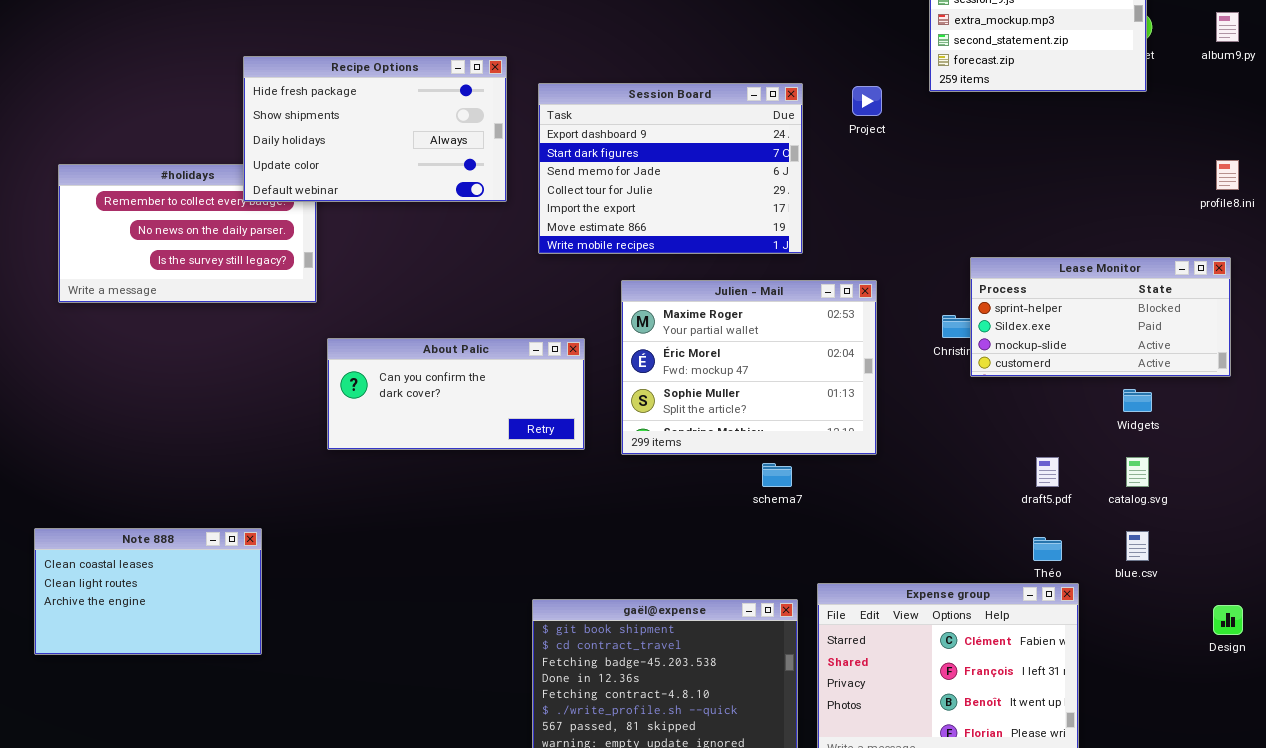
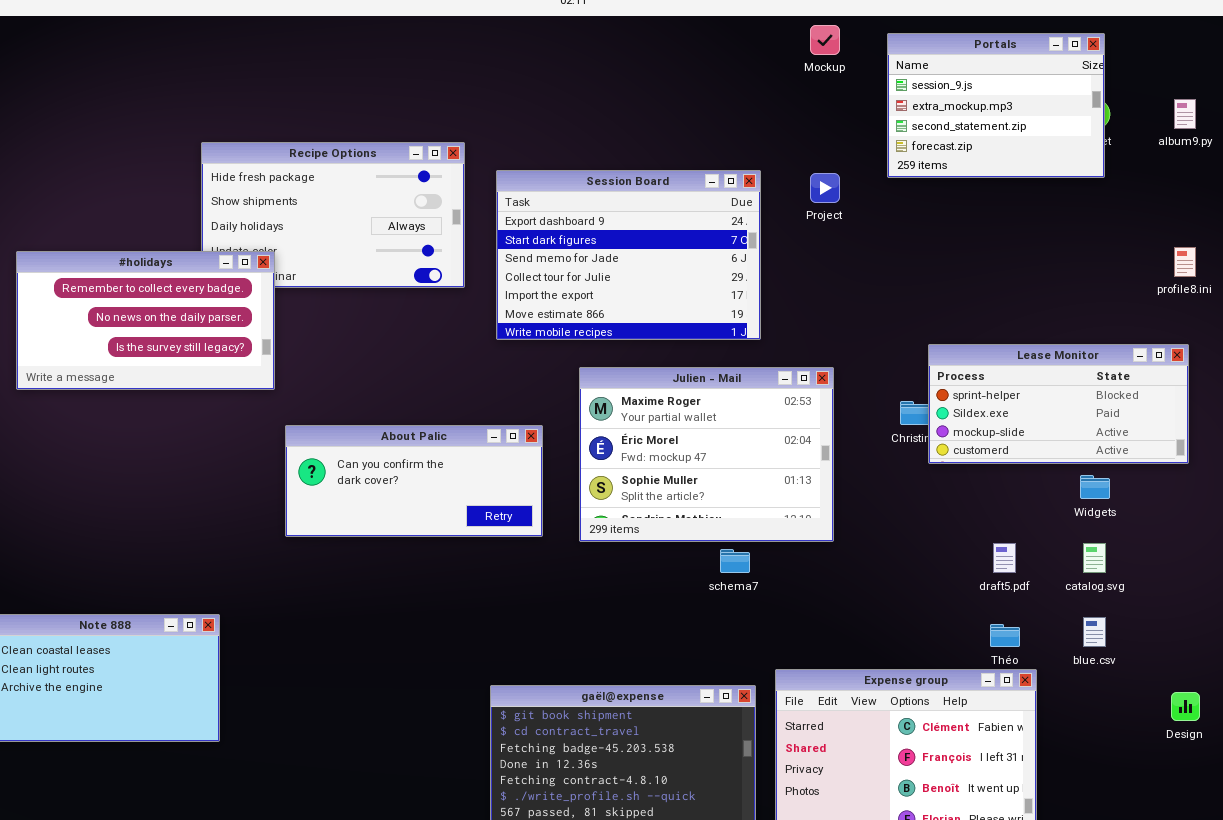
#holidays: [58,164,317,303] -> [16,251,275,390], raised

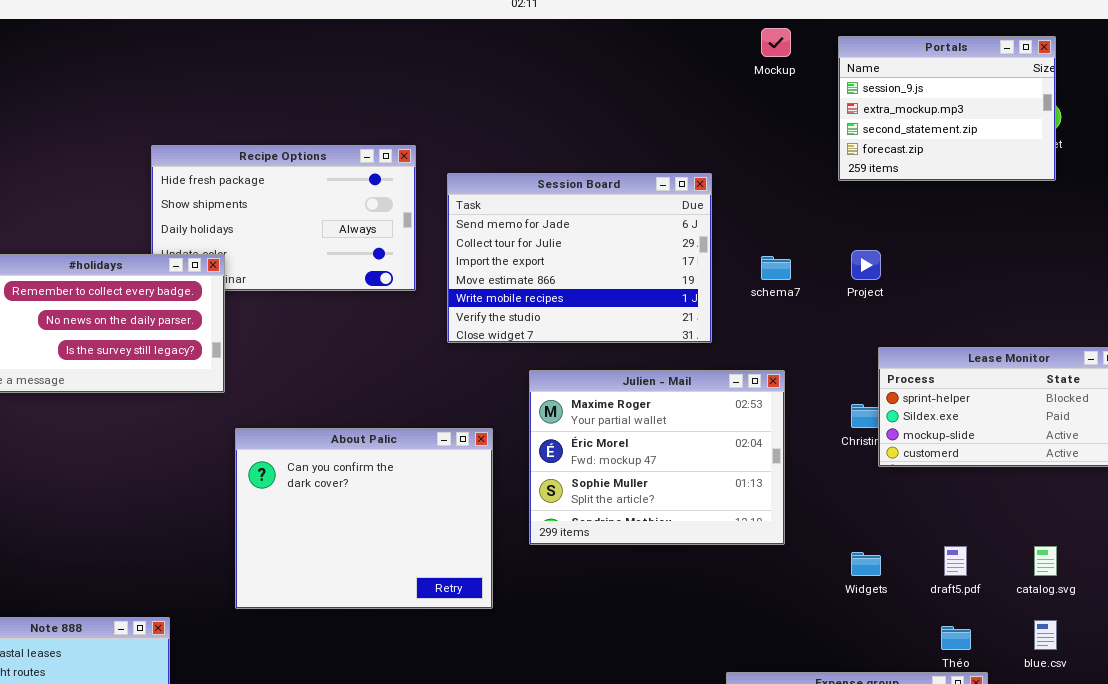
Session Board: [496,170,761,340] -> [447,173,712,343], scrolled down 2 rows
Project: [810,173,840,203] -> [851,250,881,280], moved
About Palic: [285,425,543,537] -> [235,428,493,609], resized
Widgets: [1080,475,1110,499] -> [851,552,881,576], moved
schema7: [720,549,750,573] -> [761,256,791,280], moved

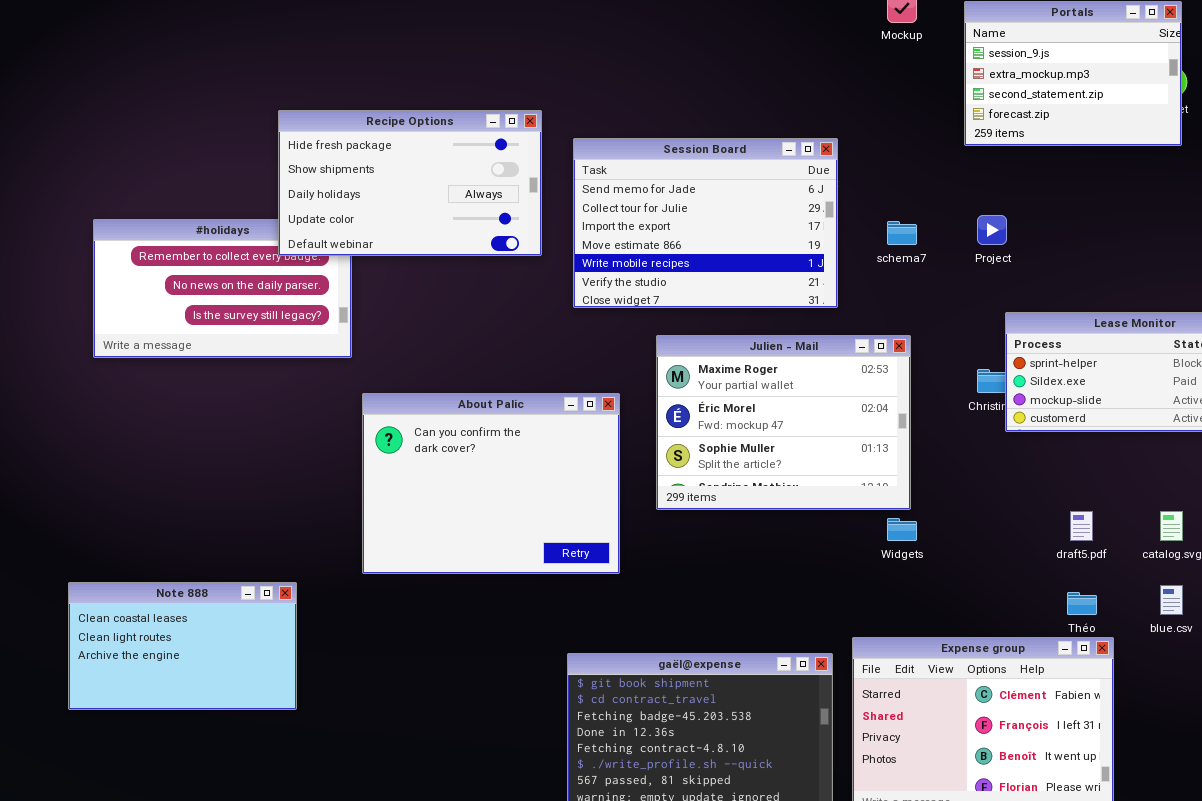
Recipe Options: [151,145,416,291] -> [278,110,542,256], raised
Widgets: [851,552,881,576] -> [887,518,917,541], moved

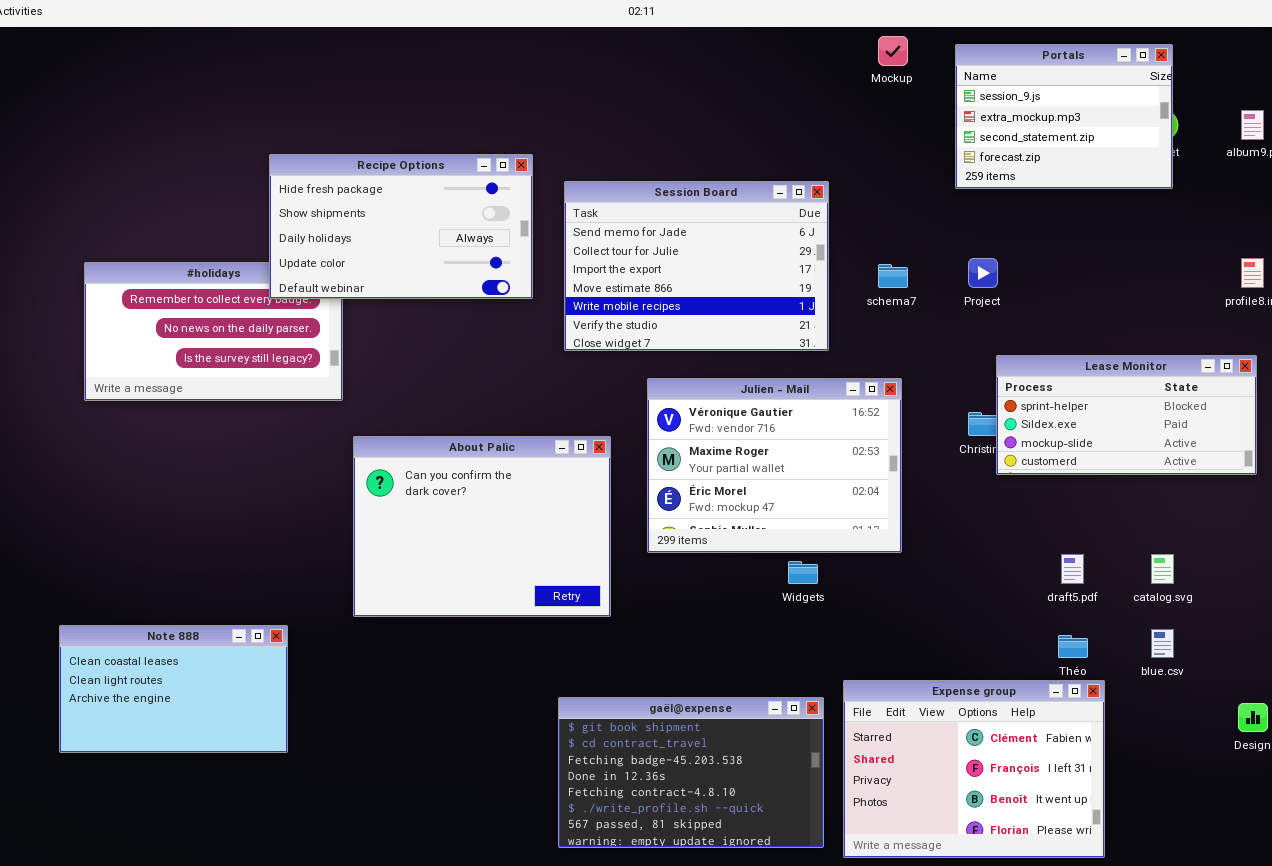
Julien - Mail: [656,335,911,510] -> [647,378,902,553], scrolled up 1 row
Widgets: [887,518,917,541] -> [788,561,818,584], moved

